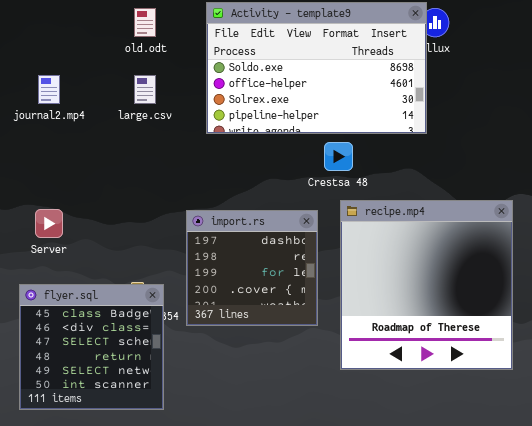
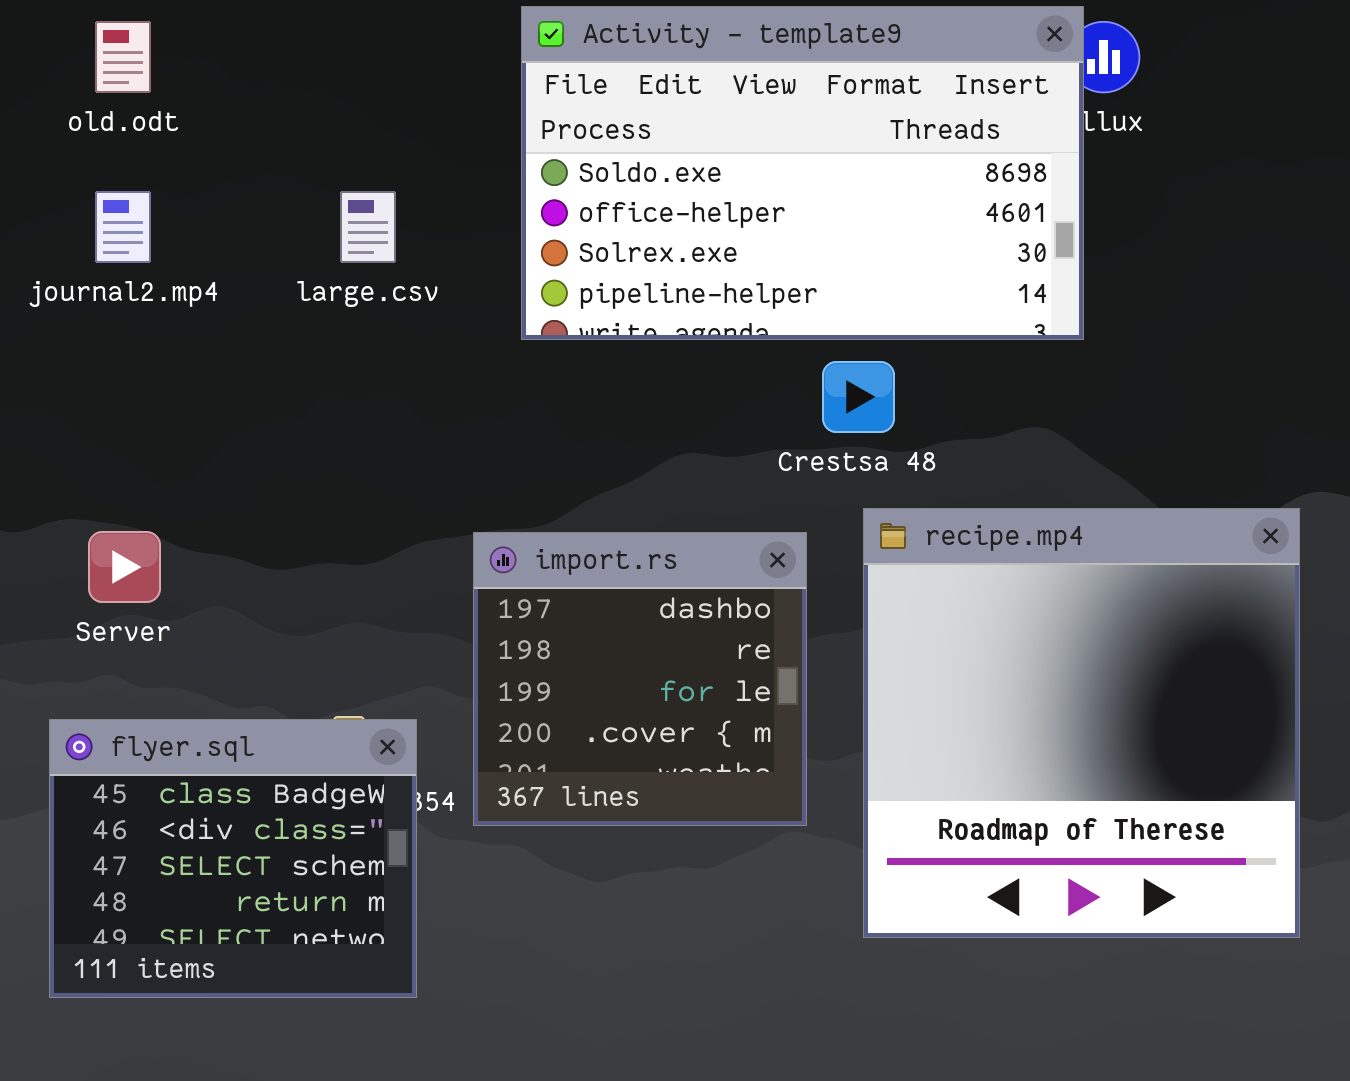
old.odt: [134,8,156,37] -> [95,21,151,93], moved
flyer.sql: [19,284,164,410] -> [49,719,417,998], resized

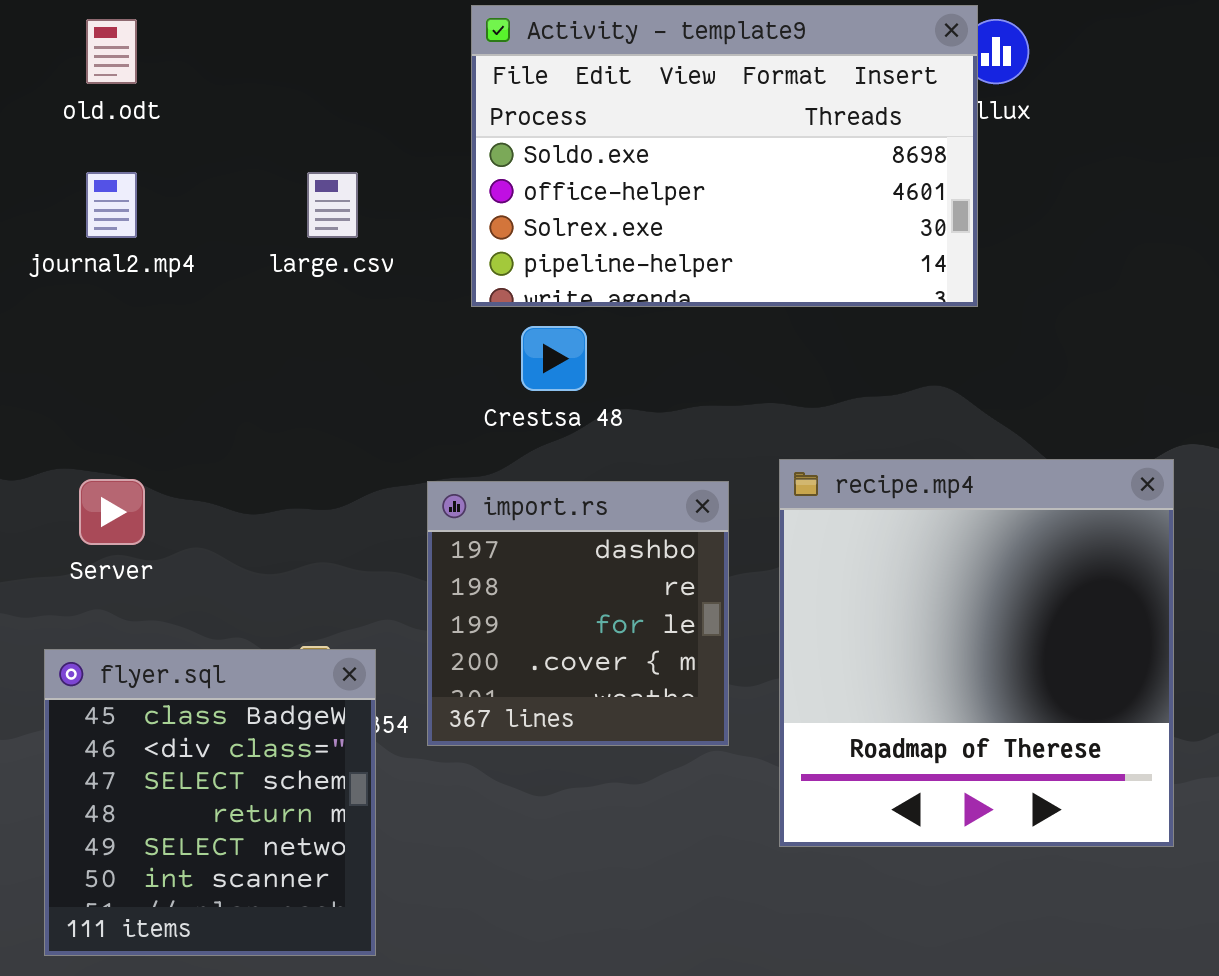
Crestsa 48: [822,361,895,433] -> [521,326,587,391], moved
flyer.sql: [49,719,417,998] -> [44,649,376,956], resized

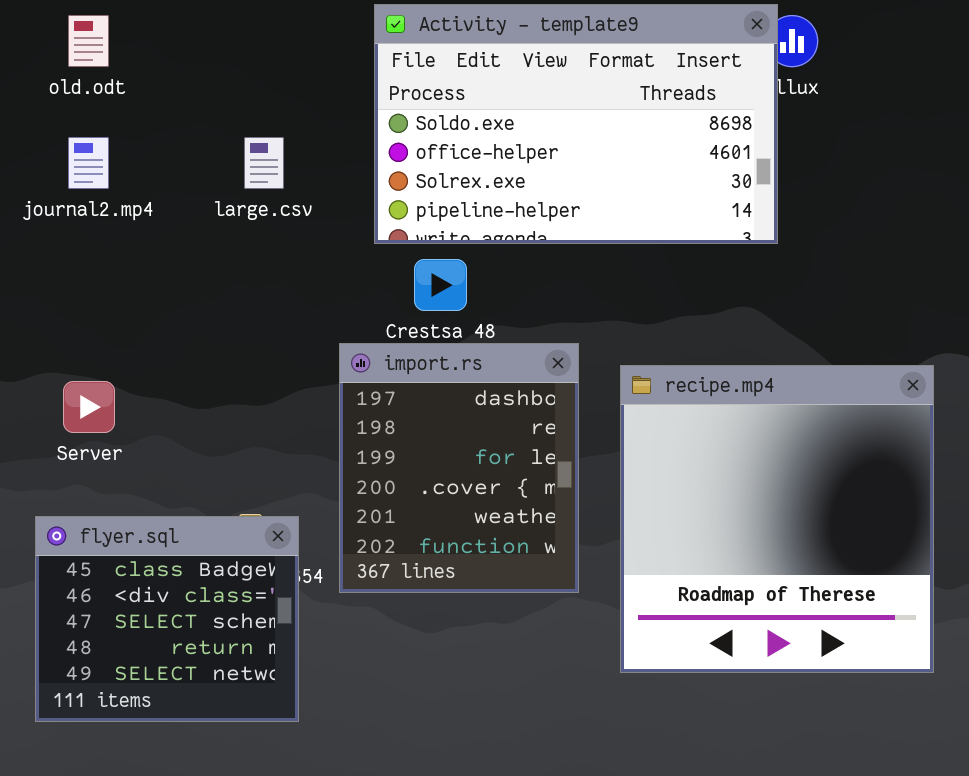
import.rs: [427,481,729,746] -> [339,343,579,593], resized
flyer.sql: [44,649,376,956] -> [35,516,299,722], resized

